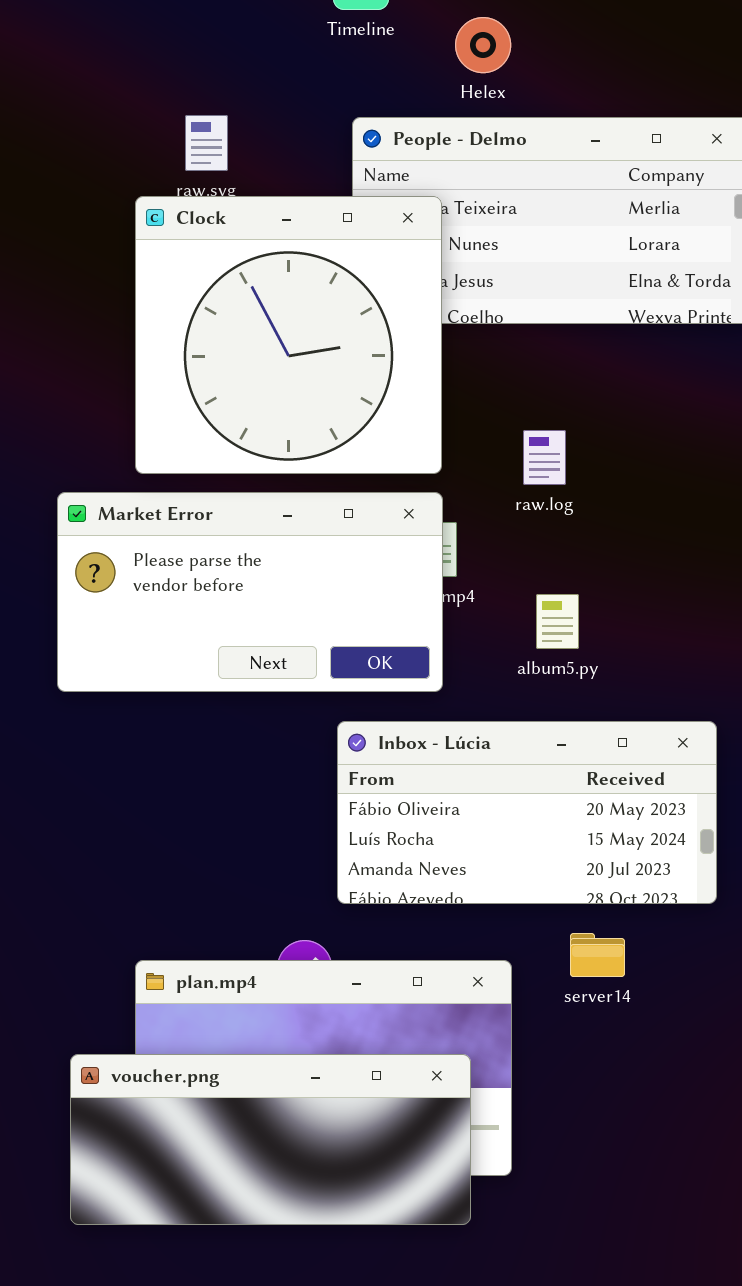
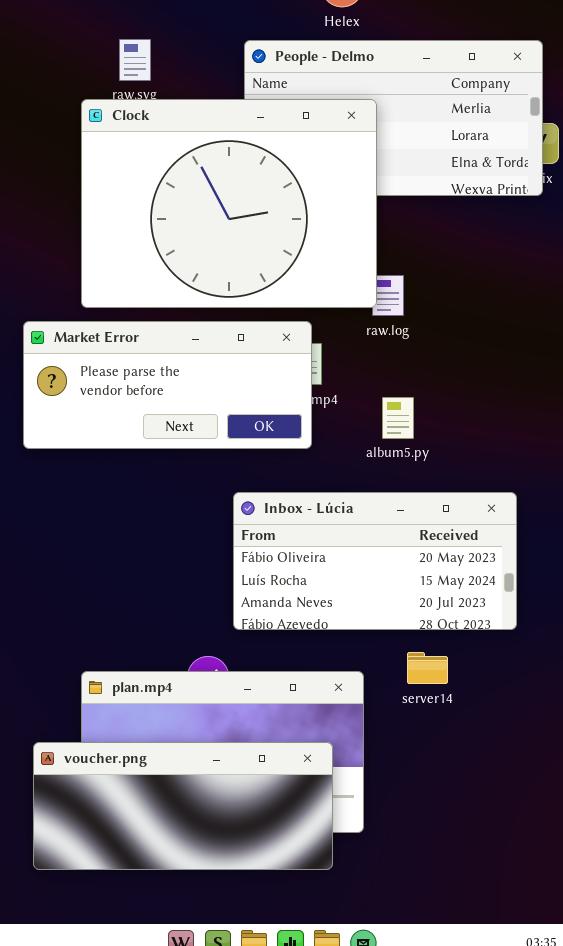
Clock: [135,196,442,474] -> [81,99,377,308], resized
Market Error: [57,492,443,692] -> [23,321,312,449], resized

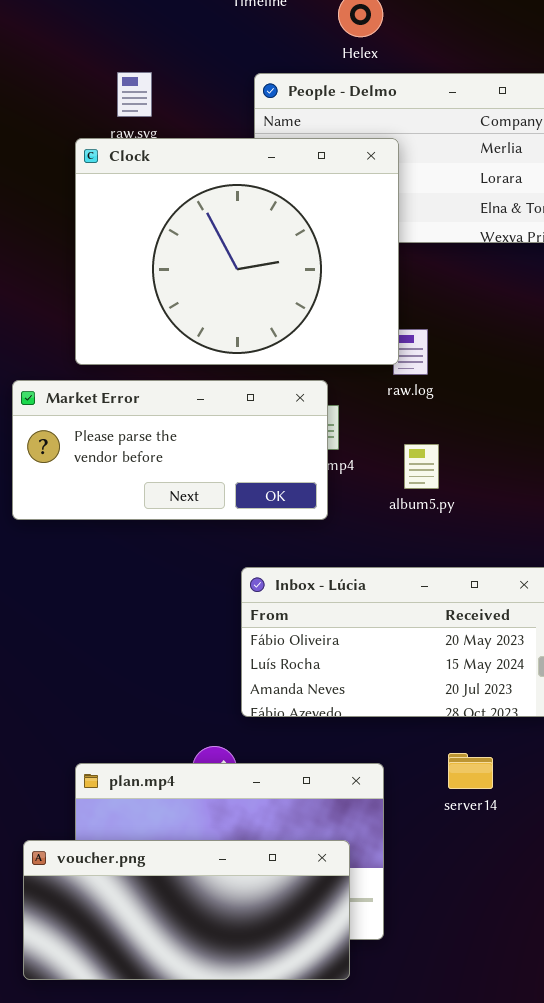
album5.py: [382,397,414,439] -> [404,444,439,489], moved
server14: [407,652,448,684] -> [448,753,493,789], moved

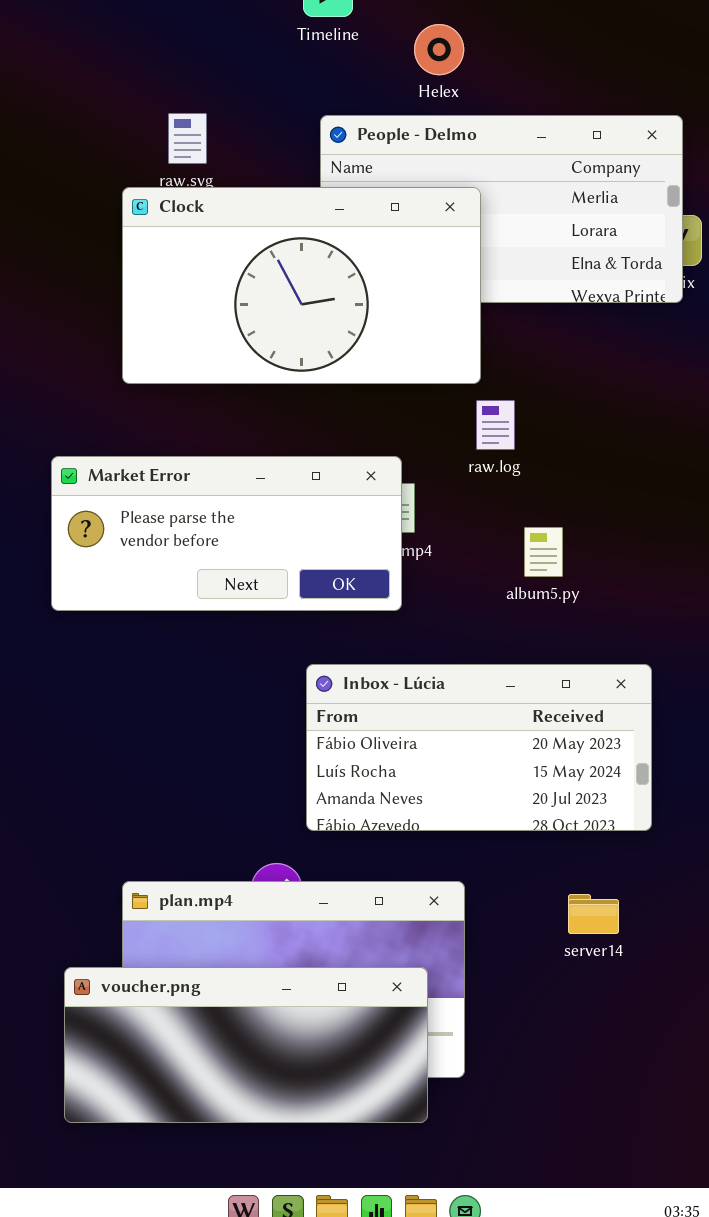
Clock: [75,138,399,365] -> [122,187,481,384], resized
album5.py: [404,444,439,489] -> [524,527,563,577], moved
server14: [448,753,493,789] -> [568,894,619,934], moved

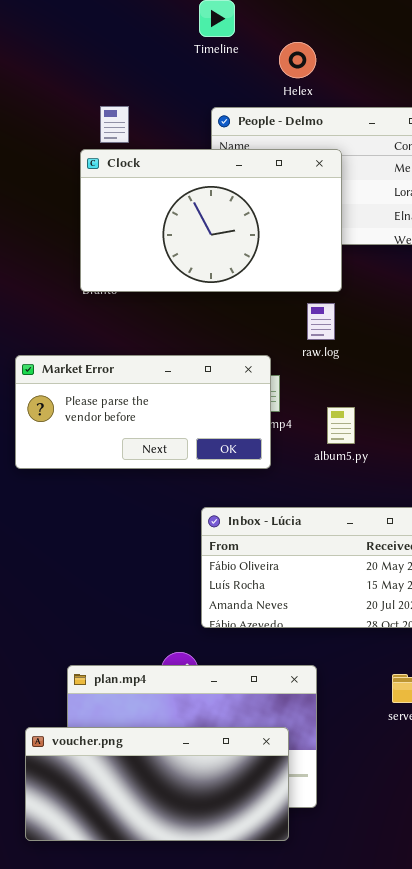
Clock: [122,187,481,384] -> [80,149,342,292], moved
raw.log: [476,400,515,450] -> [307,303,335,340], moved
album5.py: [524,527,563,577] -> [327,407,355,444], moved

